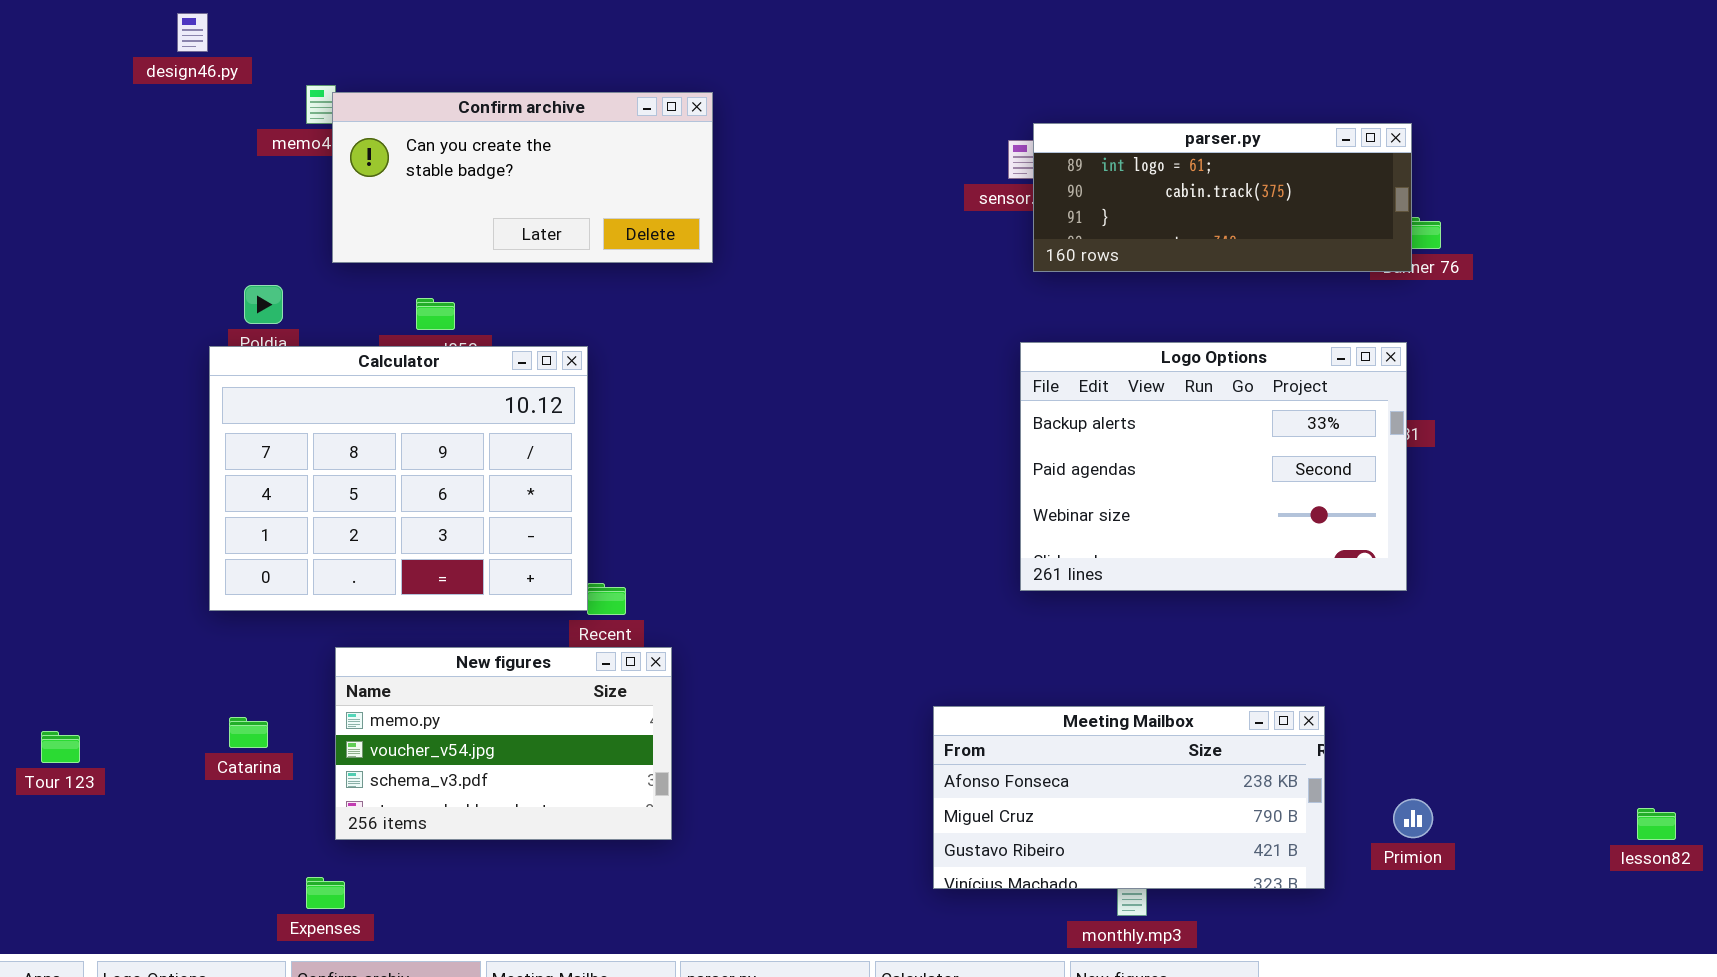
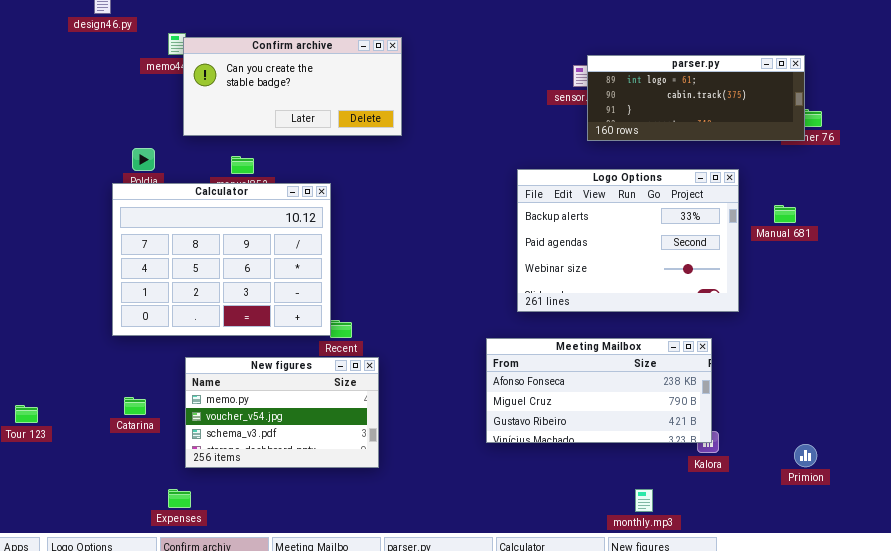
Logo Options: [1020,342,1407,591] -> [517,169,739,312], moved
Meeting Mailbox: [933,706,1325,889] -> [486,338,712,443], moved

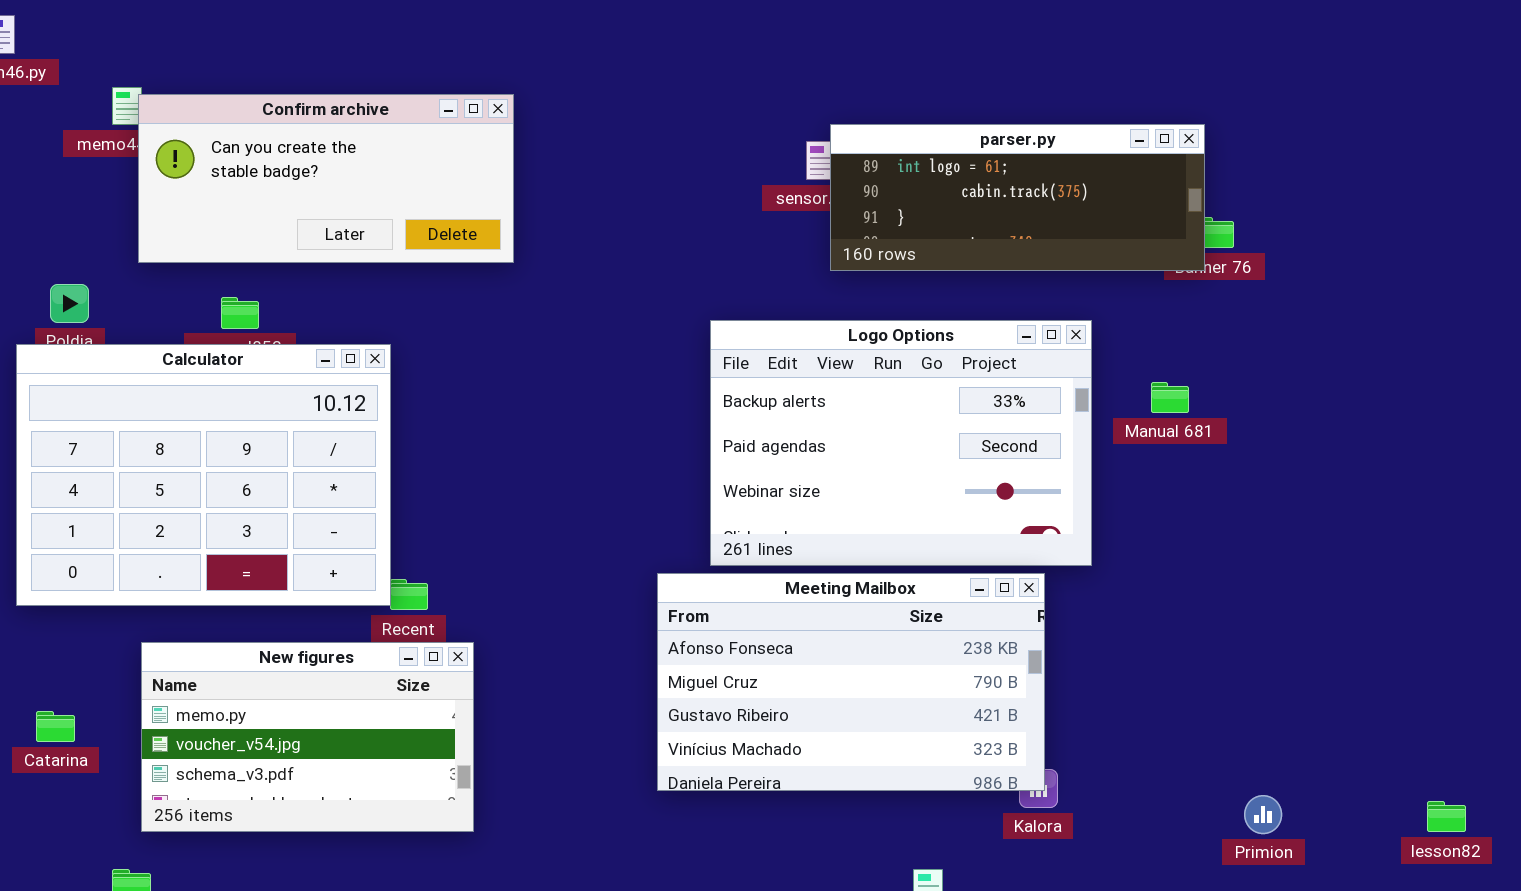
Meeting Mailbox: [486,338,712,443] -> [657,573,1045,791], resized
Primion: [794,444,817,467] -> [1244,795,1282,834], moved

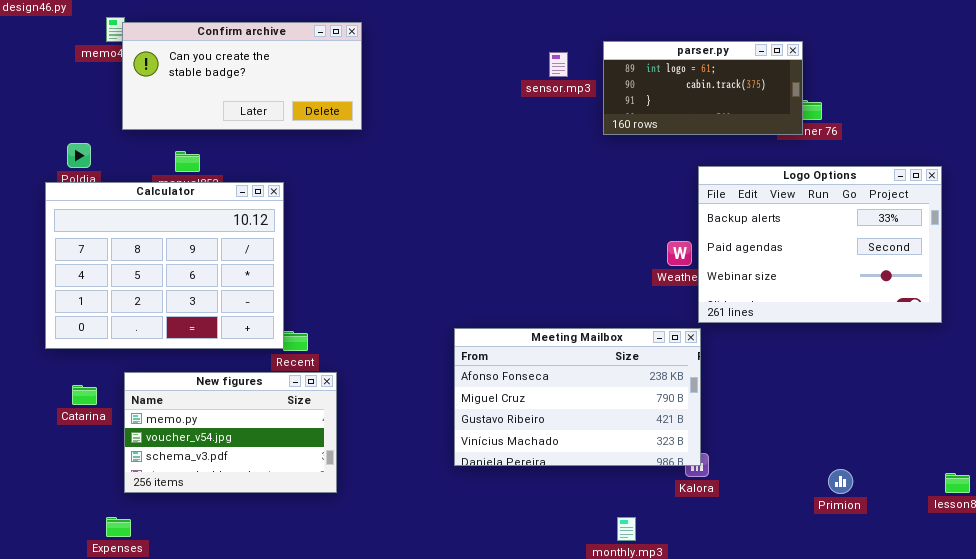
parser.py: [830,124,1205,271] -> [603,41,803,135], resized
Logo Options: [710,320,1092,566] -> [698,166,942,323], moved
Catarina: [36,711,75,742] -> [72,385,97,405], moved

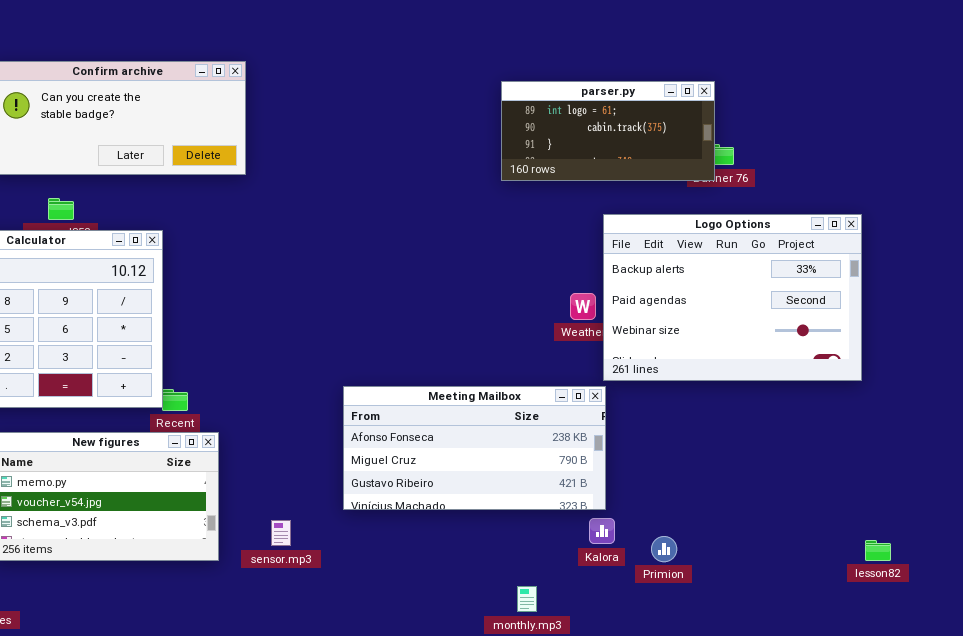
sensor.mp3: [549,52,568,77] -> [271,520,291,546], moved
Meeting Mailbox: [454,328,701,466] -> [343,386,606,510], resized
Primion: [828,469,853,494] -> [651,536,677,562], moved

